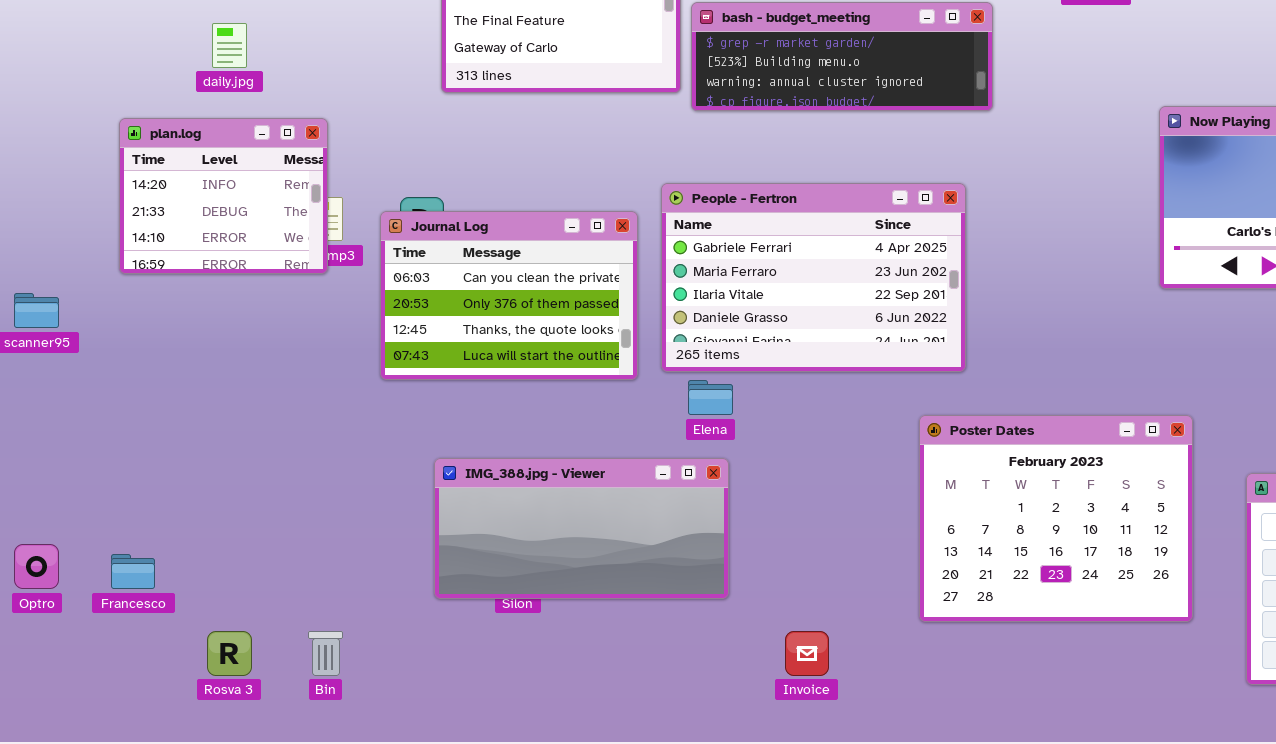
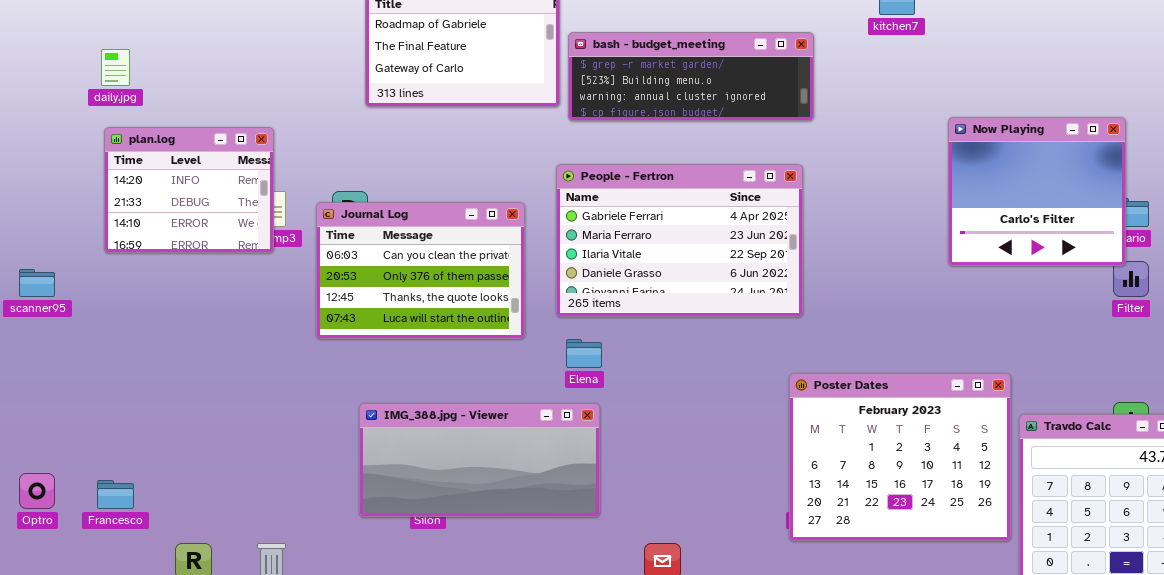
daily.jpg: [212,23,247,68] -> [101,49,130,86], moved
People - Fertron: [661,183,966,372] -> [556,164,803,317], moved
Poster Dates: [919,415,1193,622] -> [789,373,1011,541], moved

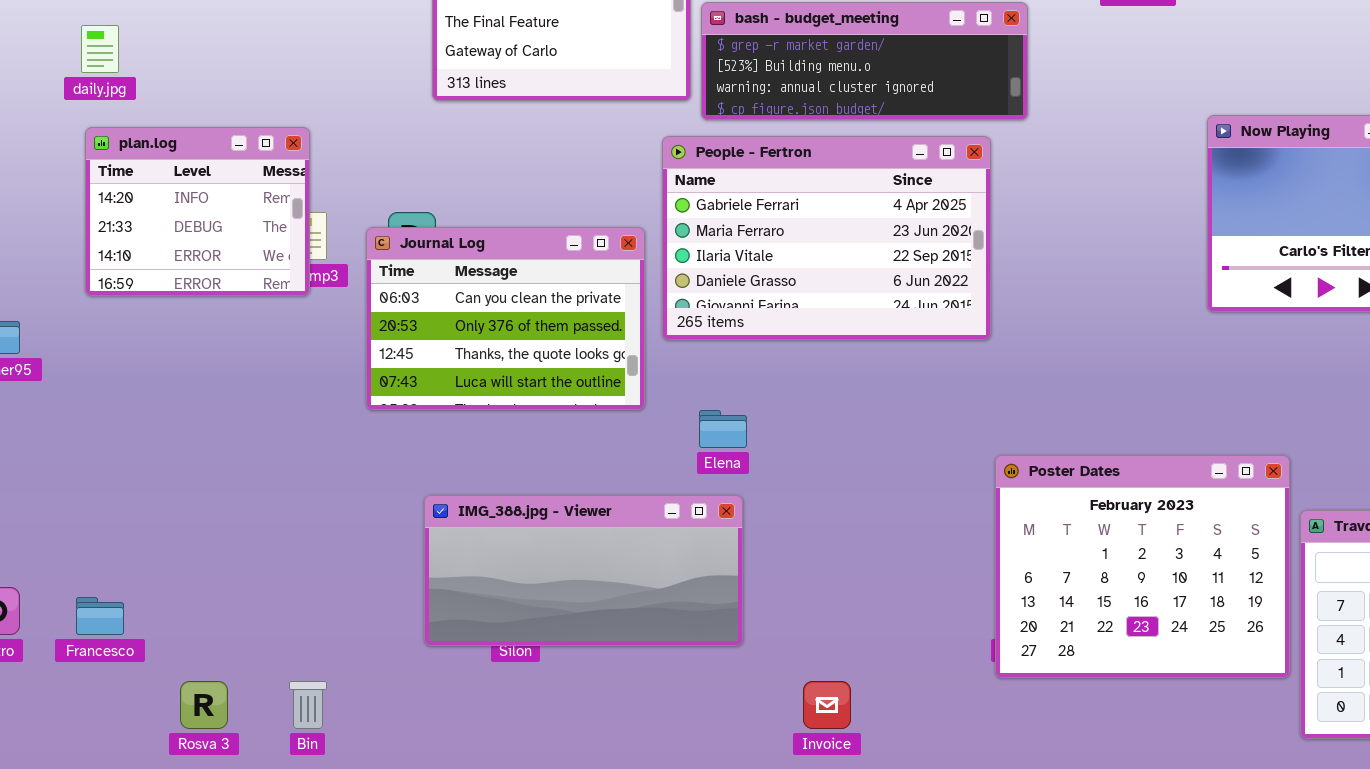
People - Fertron: [556,164,803,317] -> [662,136,991,340], moved

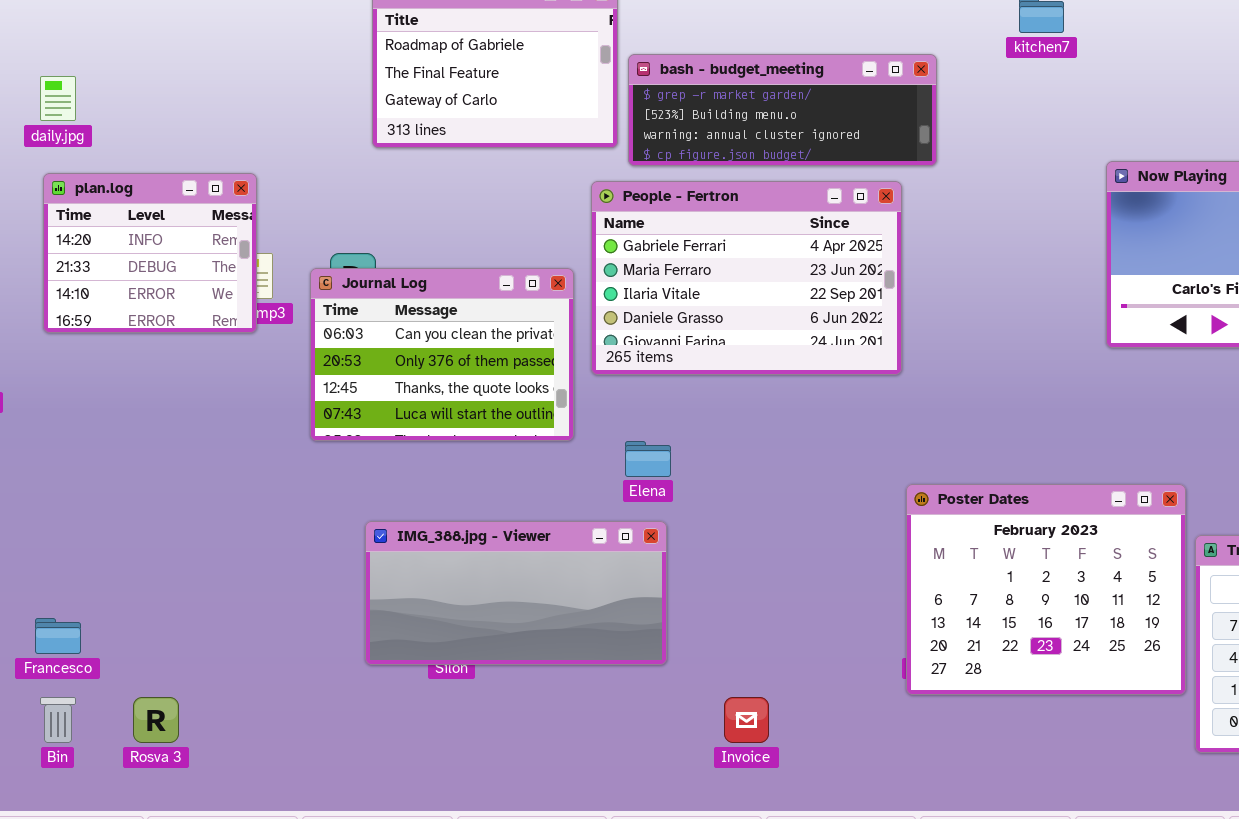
Bin: [289,681,327,729] -> [40,697,76,743], moved

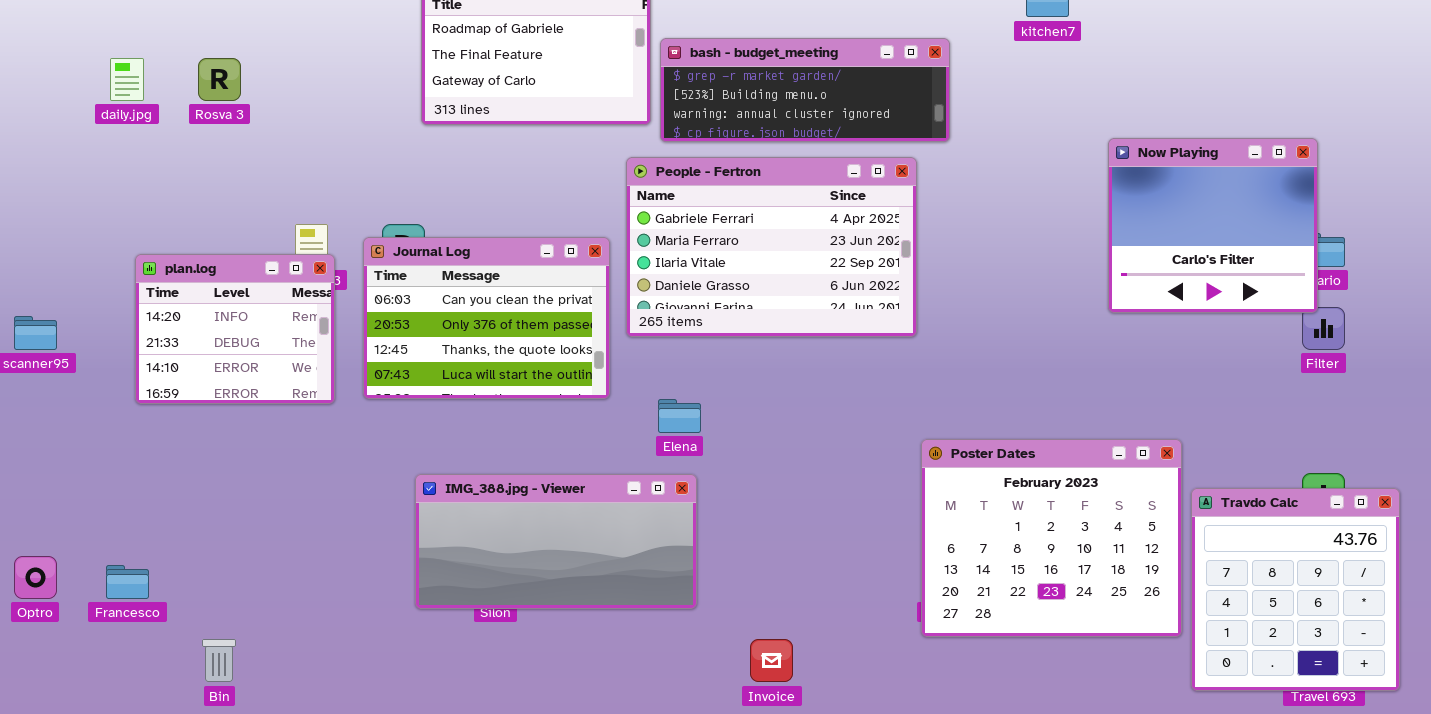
plan.log: [43,173,257,333] -> [135,254,335,404], moved
Bin: [40,697,76,743] -> [202,639,236,682], moved
Rosva 3: [133,697,179,743] -> [198,58,241,101], moved

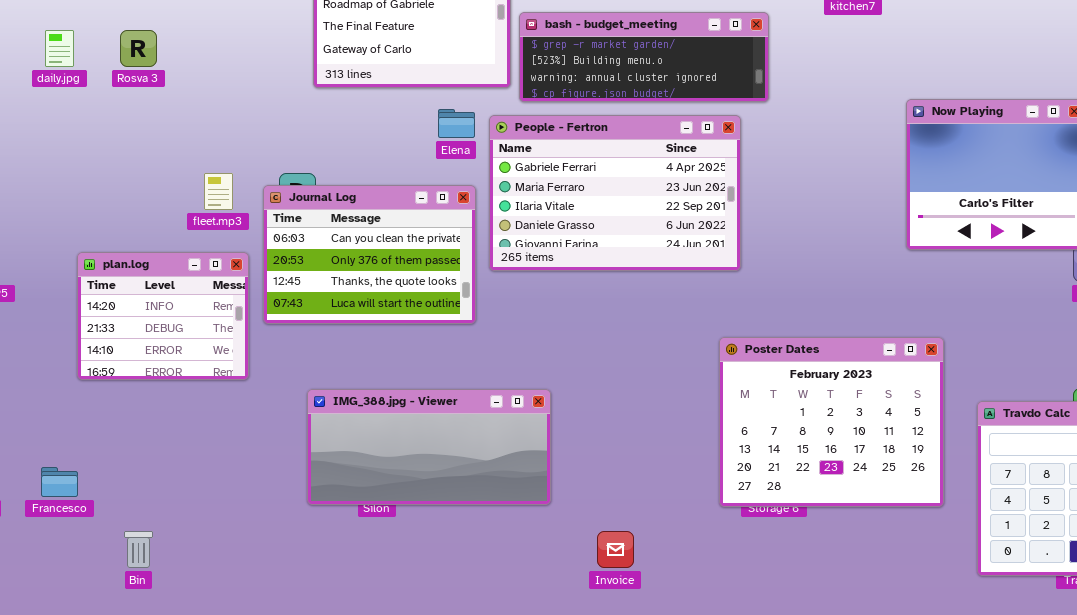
plan.log: [135,254,335,404] -> [77,252,249,380], moved
Elena: [658,399,701,433] -> [438,109,475,138], moved
Poster Dates: [921,439,1182,637] -> [719,337,944,507], moved

